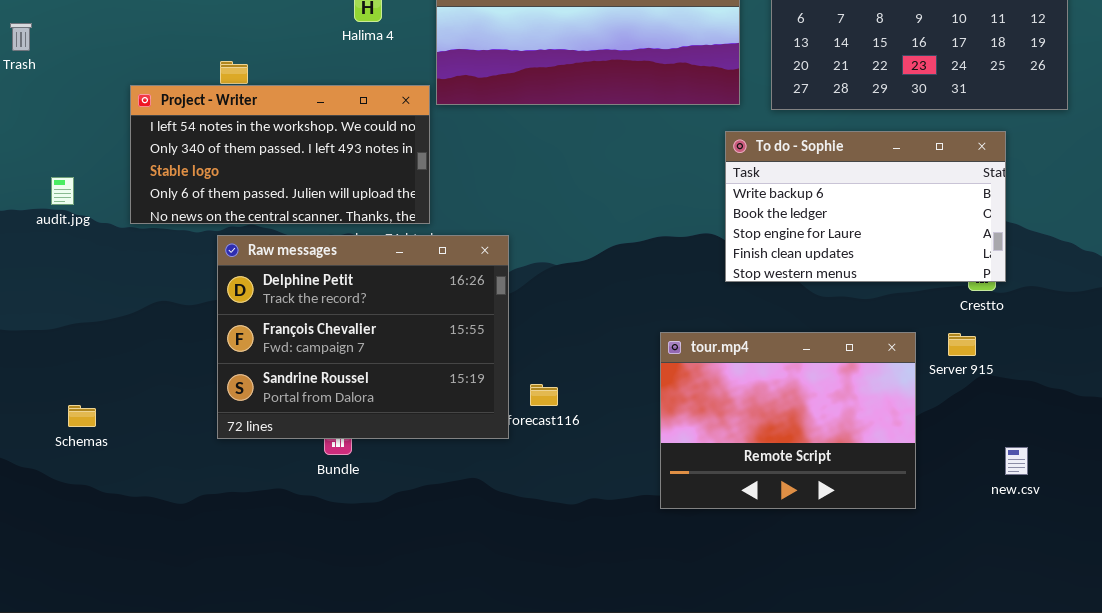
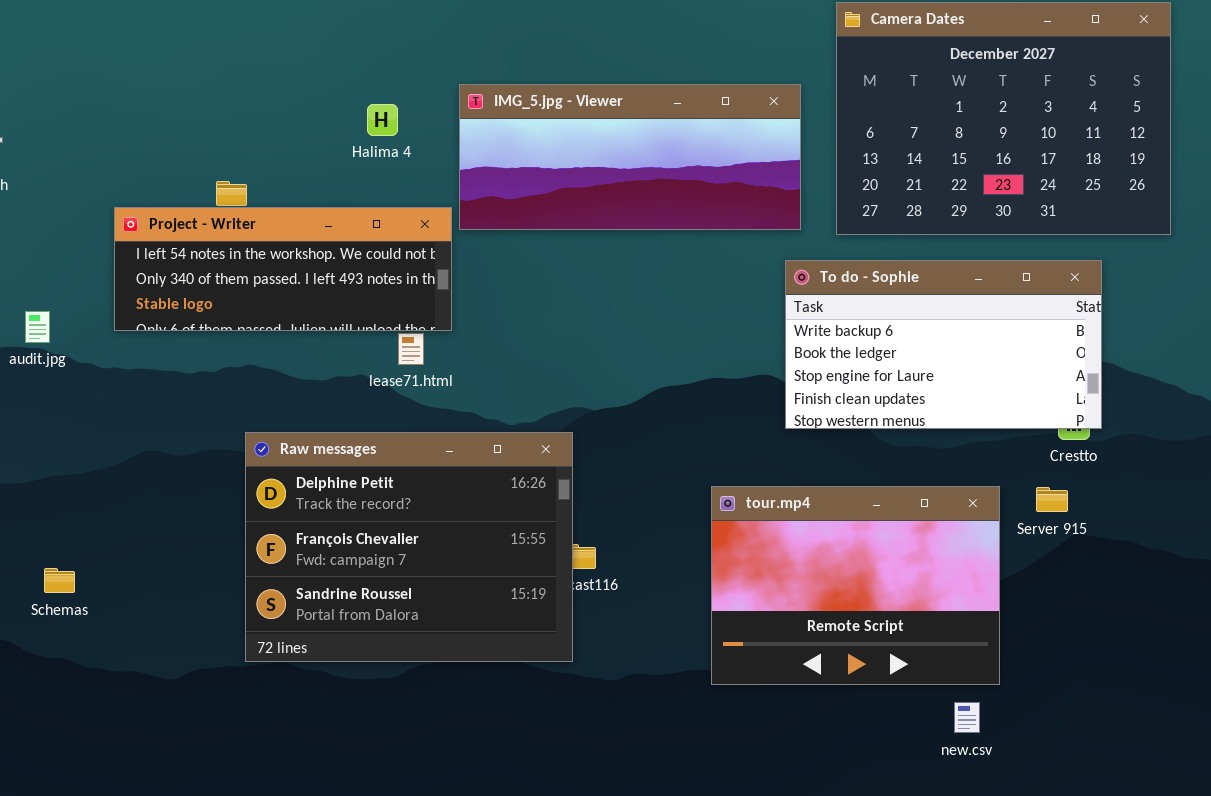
Project - Writer: [130,85,430,224] -> [114,207,452,331], resized
Raw messages: [217,235,509,439] -> [245,432,573,662], moved
new.csv: [1005,447,1028,475] -> [954,702,980,733], moved

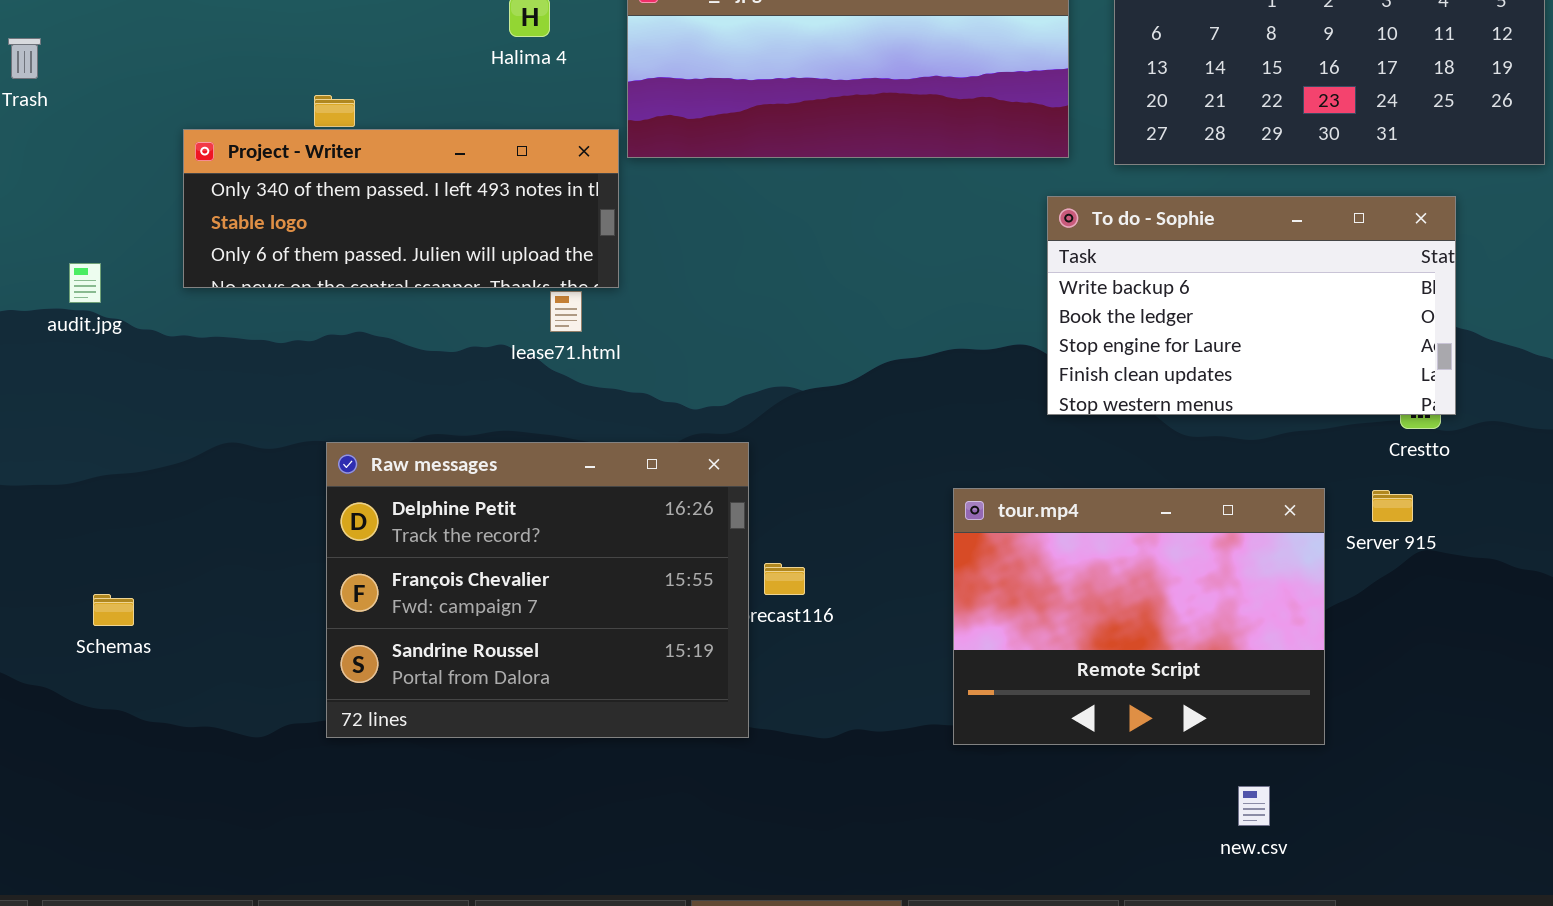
Project - Writer: [114,207,452,331] -> [183,129,619,288], scrolled down 1 row
Raw messages: [245,432,573,662] -> [326,442,749,738], moved
new.csv: [954,702,980,733] -> [1238,786,1270,826], moved

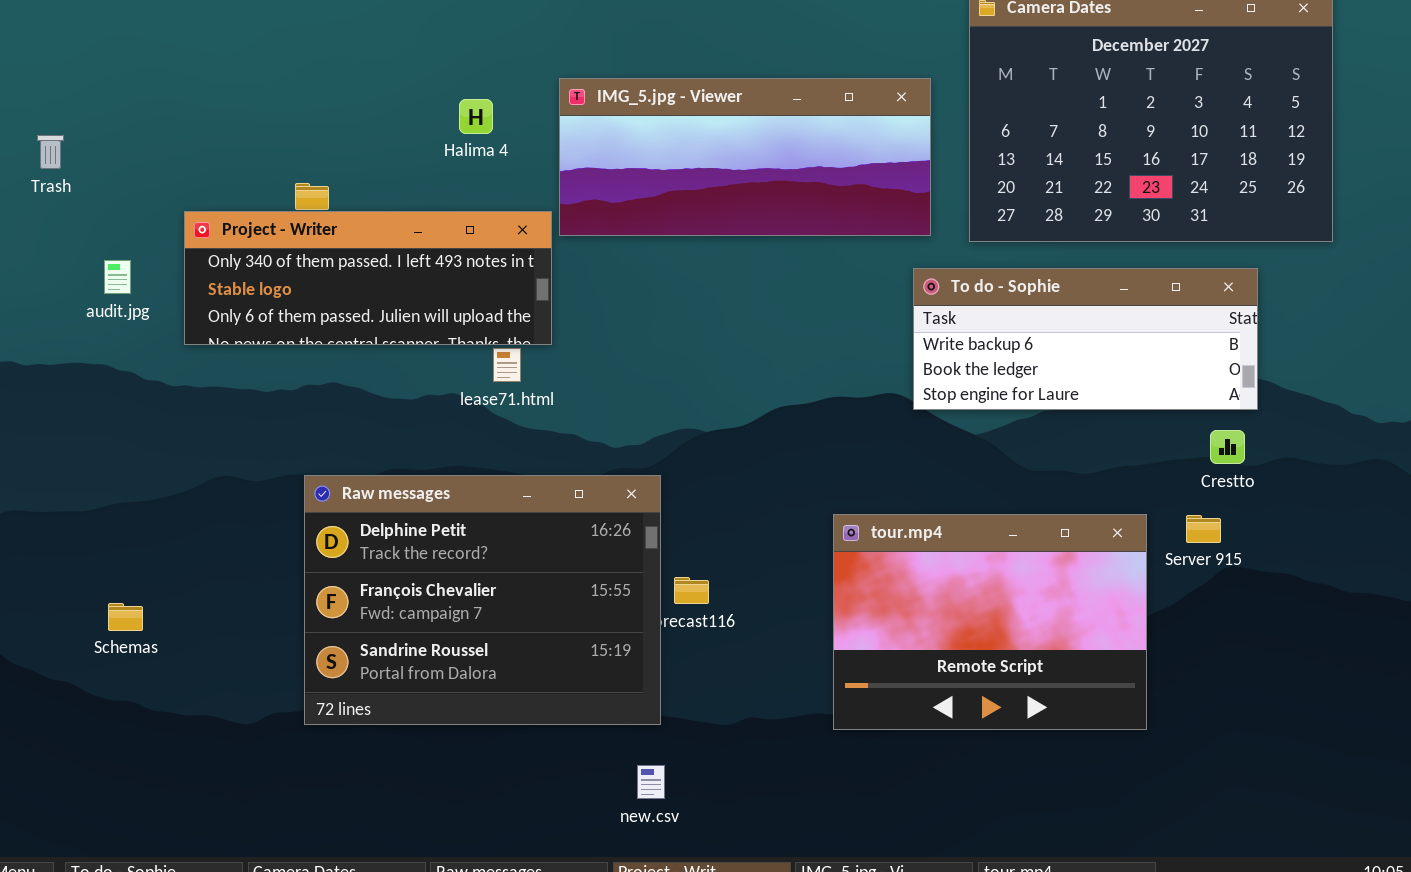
To do - Sophie: [1047,196,1456,415] -> [913,268,1258,410], resized
audit.jpg: [69,263,101,303] -> [104,260,131,294], moved
new.csv: [1238,786,1270,826] -> [637,765,665,799], moved

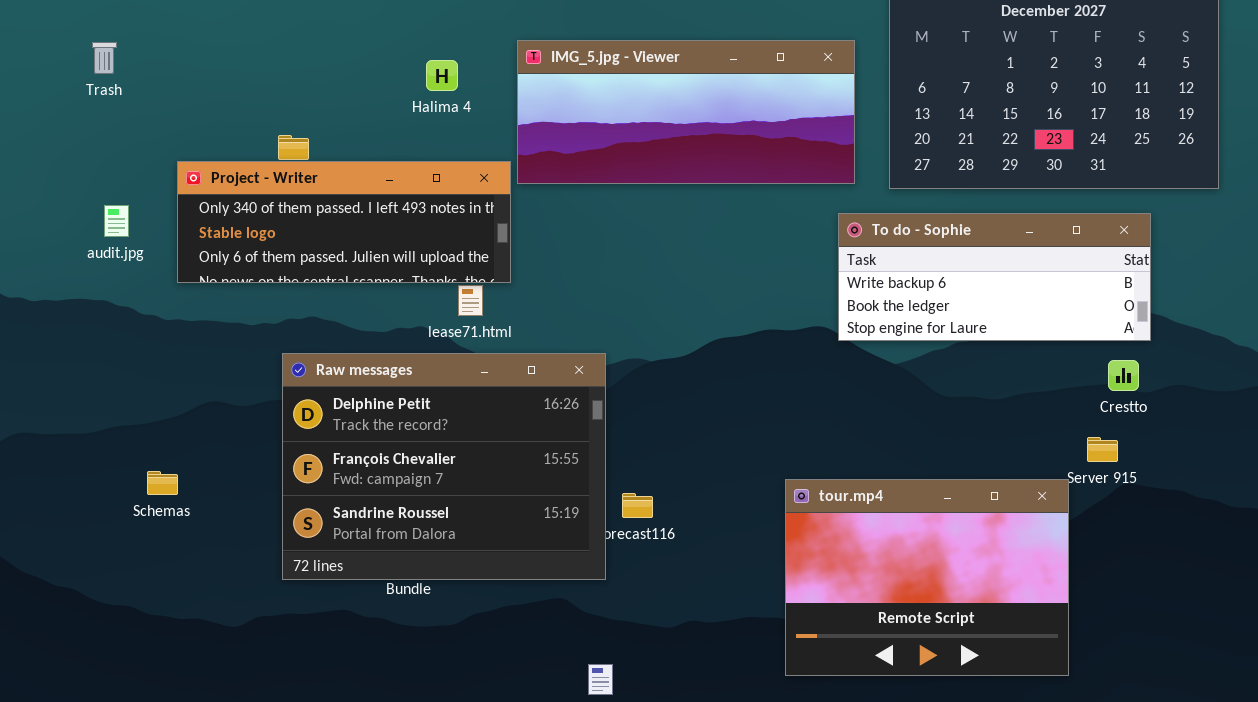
Trash: [37,135,64,169] -> [92,42,117,74], moved
Raw messages: [304,475,661,725] -> [282,353,606,580], moved
tour.mp4: [833,514,1147,730] -> [785,479,1069,676], moved
Schemas: [108,603,143,631] -> [147,471,178,495], moved

